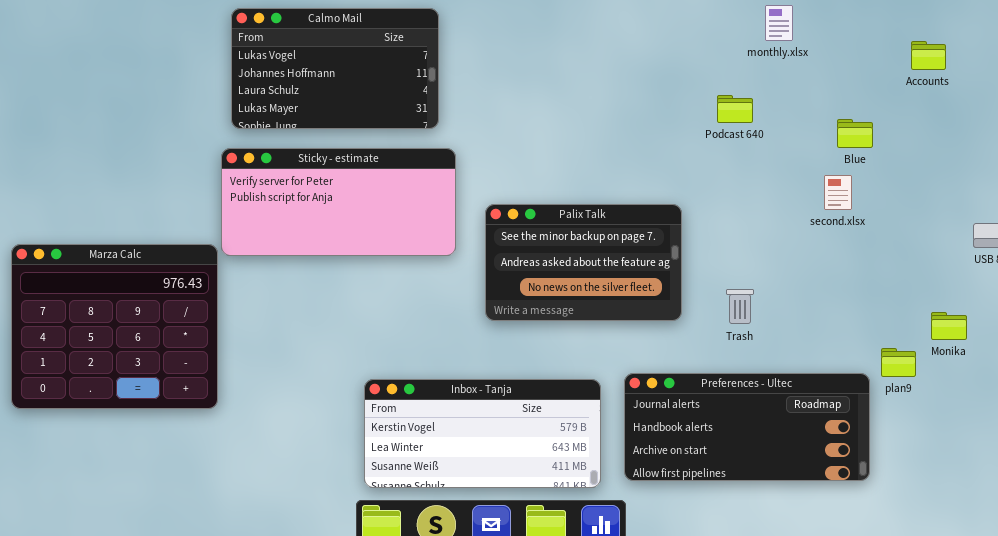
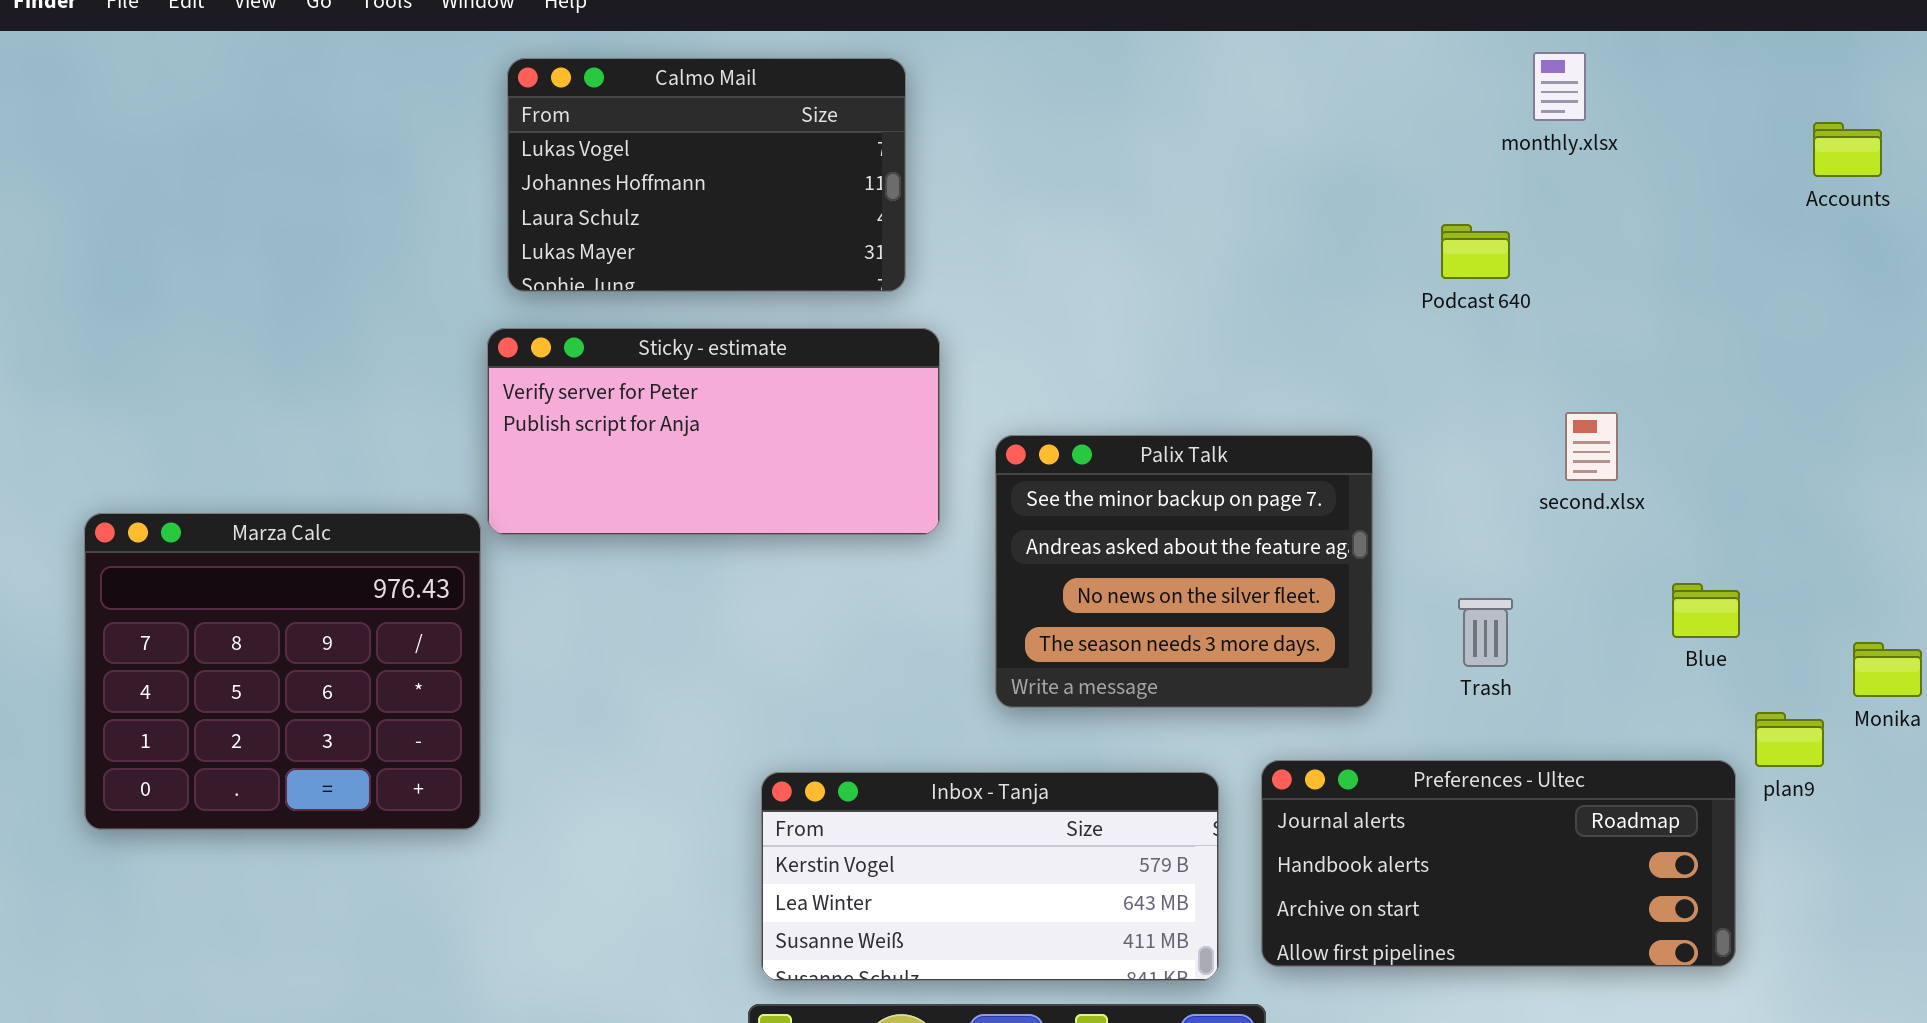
Blue: [837,119,873,148] -> [1672,583,1740,638], moved
second.xlsx: [824,175,852,210] -> [1565,412,1618,481], moved
Palix Talk: [485,204,682,321] -> [995,435,1373,708], resized

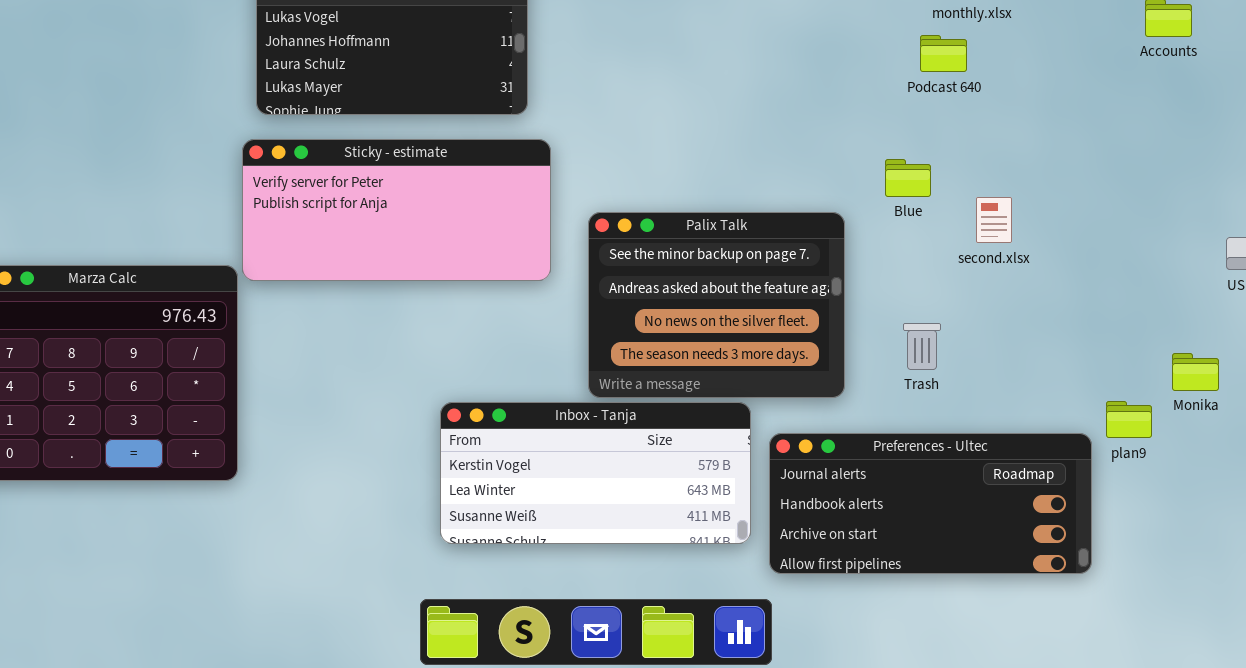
Podcast 640: [1441,224,1510,279] -> [920,35,967,72], moved
Blue: [1672,583,1740,638] -> [885,159,931,197], moved
Inbox - Tanja: [761,772,1219,981] -> [440,402,751,544], moved

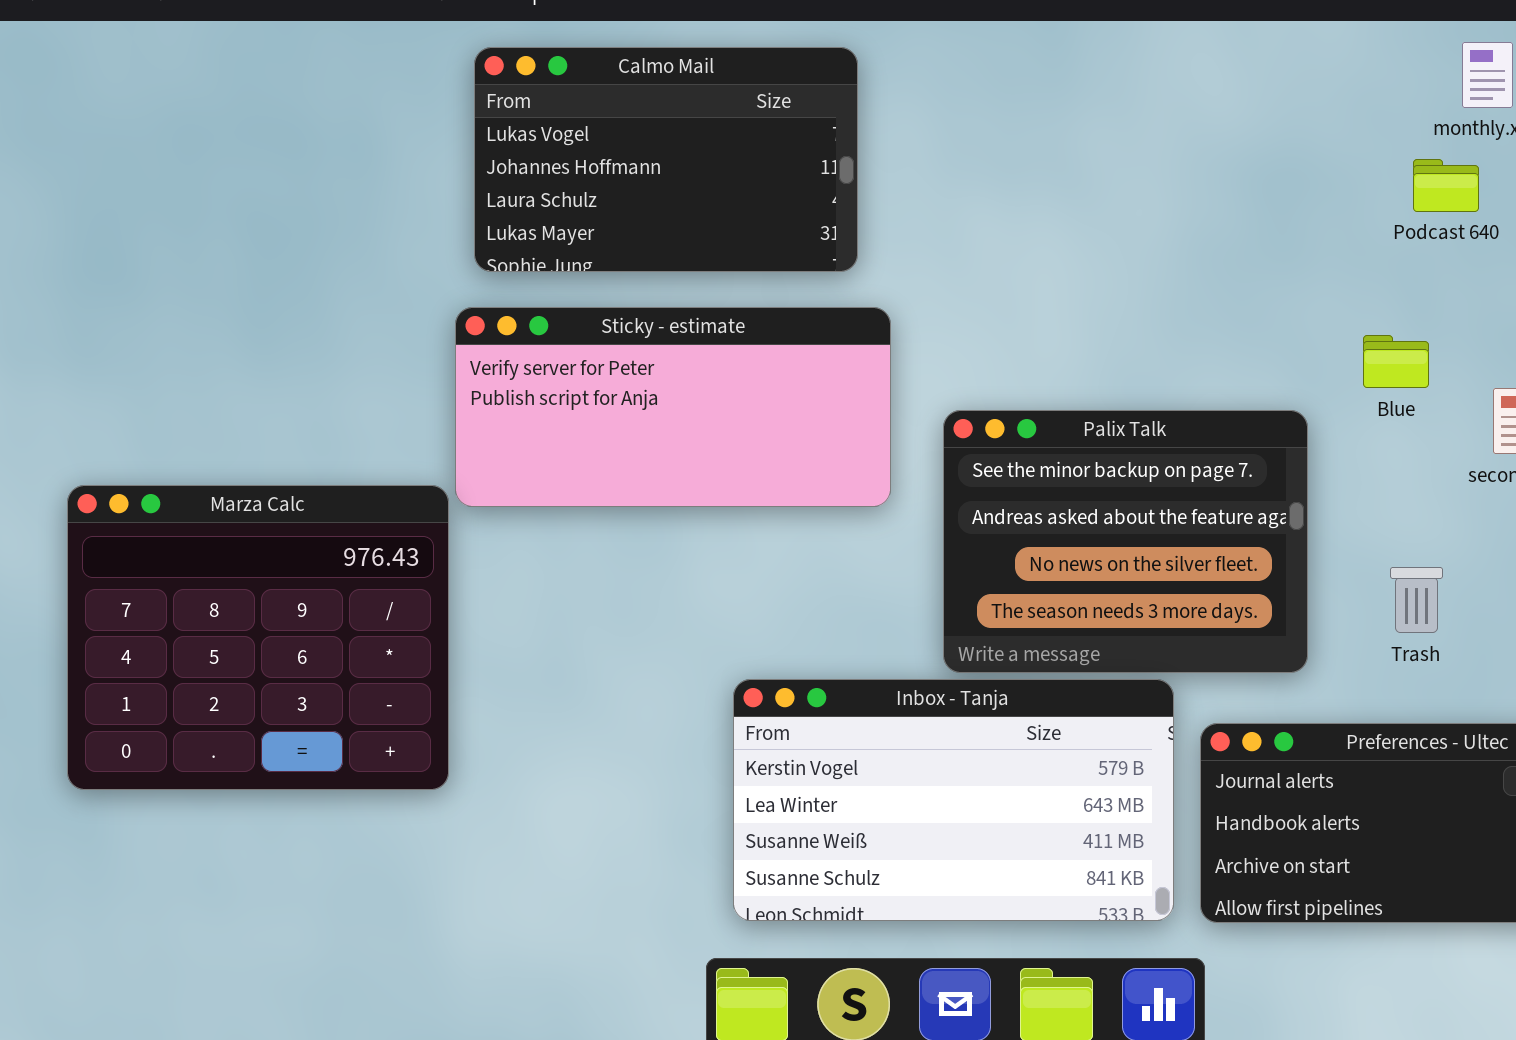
Inbox - Tanja: [440,402,751,544] -> [733,679,1174,921], resized

